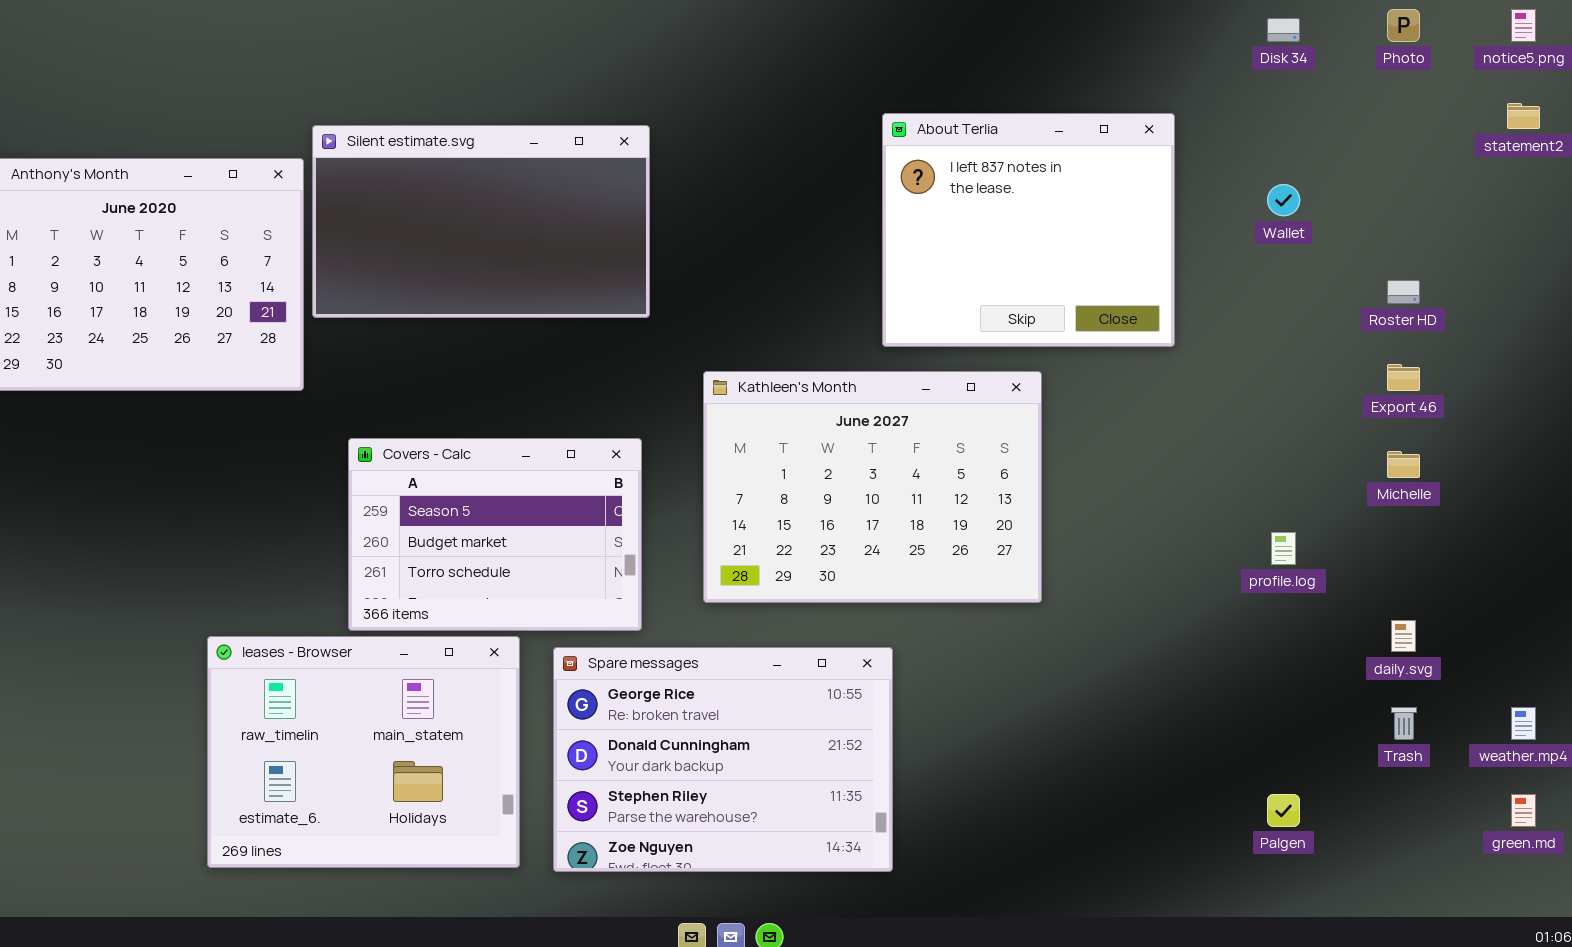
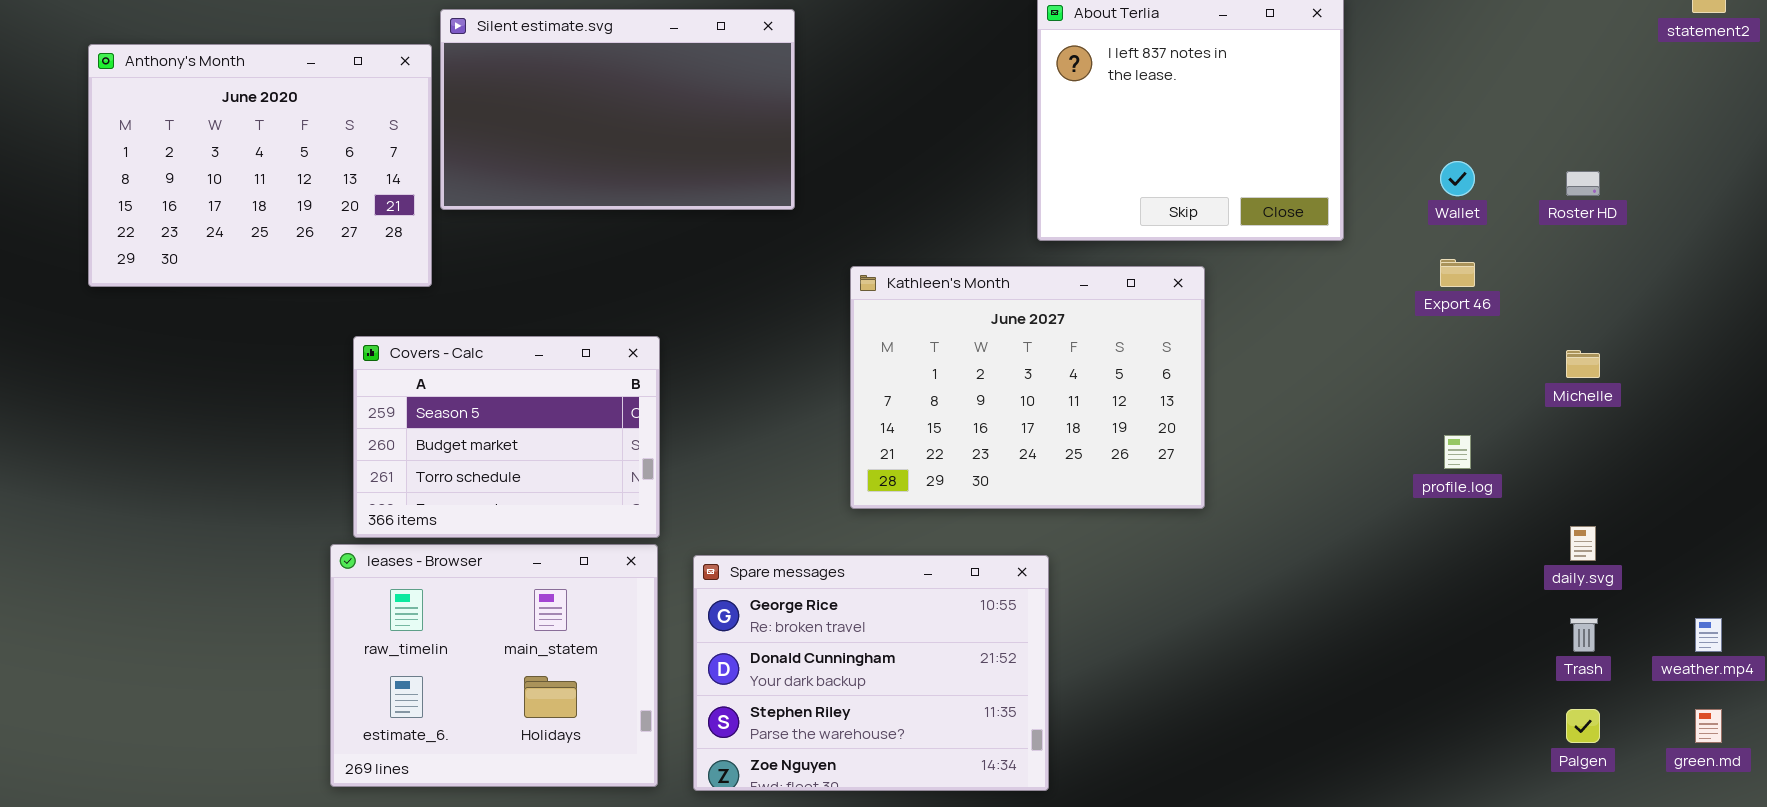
Wallet: [1267,184,1300,216] -> [1440,161,1475,196], moved
Export 46: [1387,364,1420,391] -> [1440,259,1475,287], moved
Covers - Calc: [348,438,642,631] -> [353,336,660,538], moved
Palgen: [1267,794,1300,827] -> [1566,709,1600,743], moved

